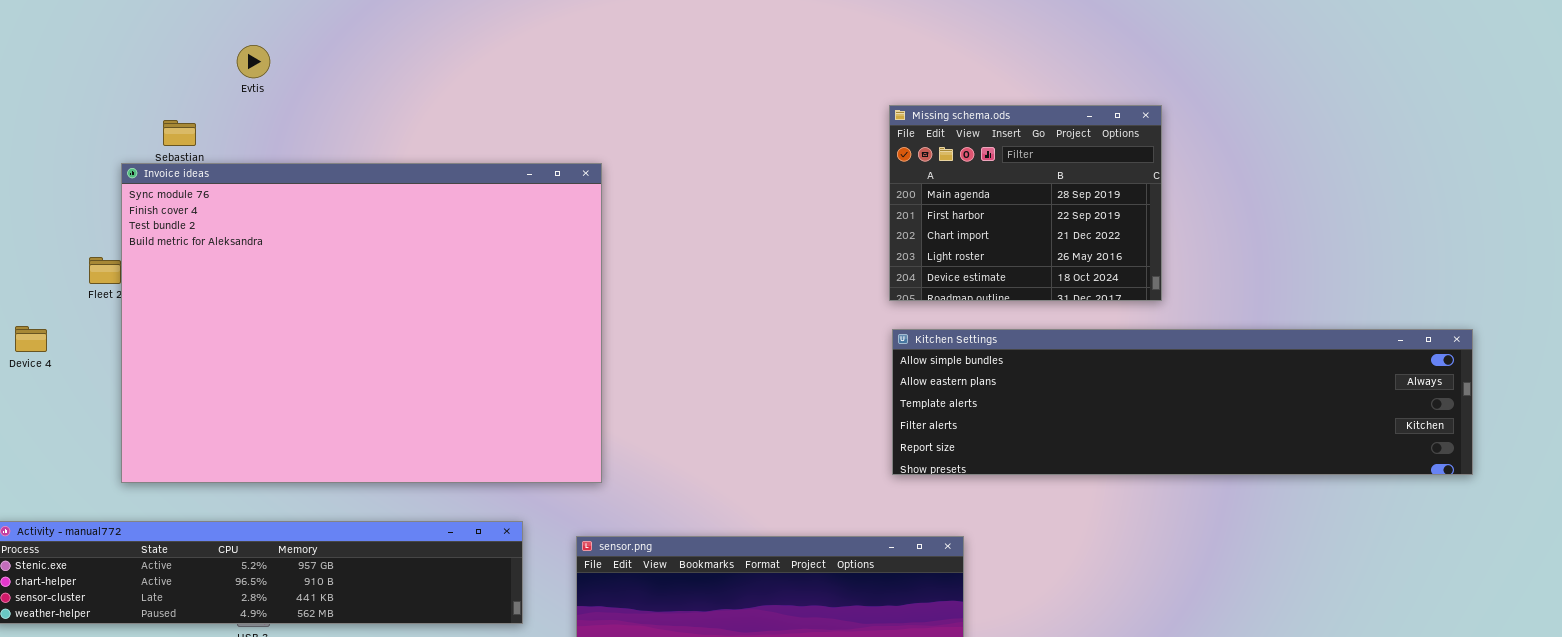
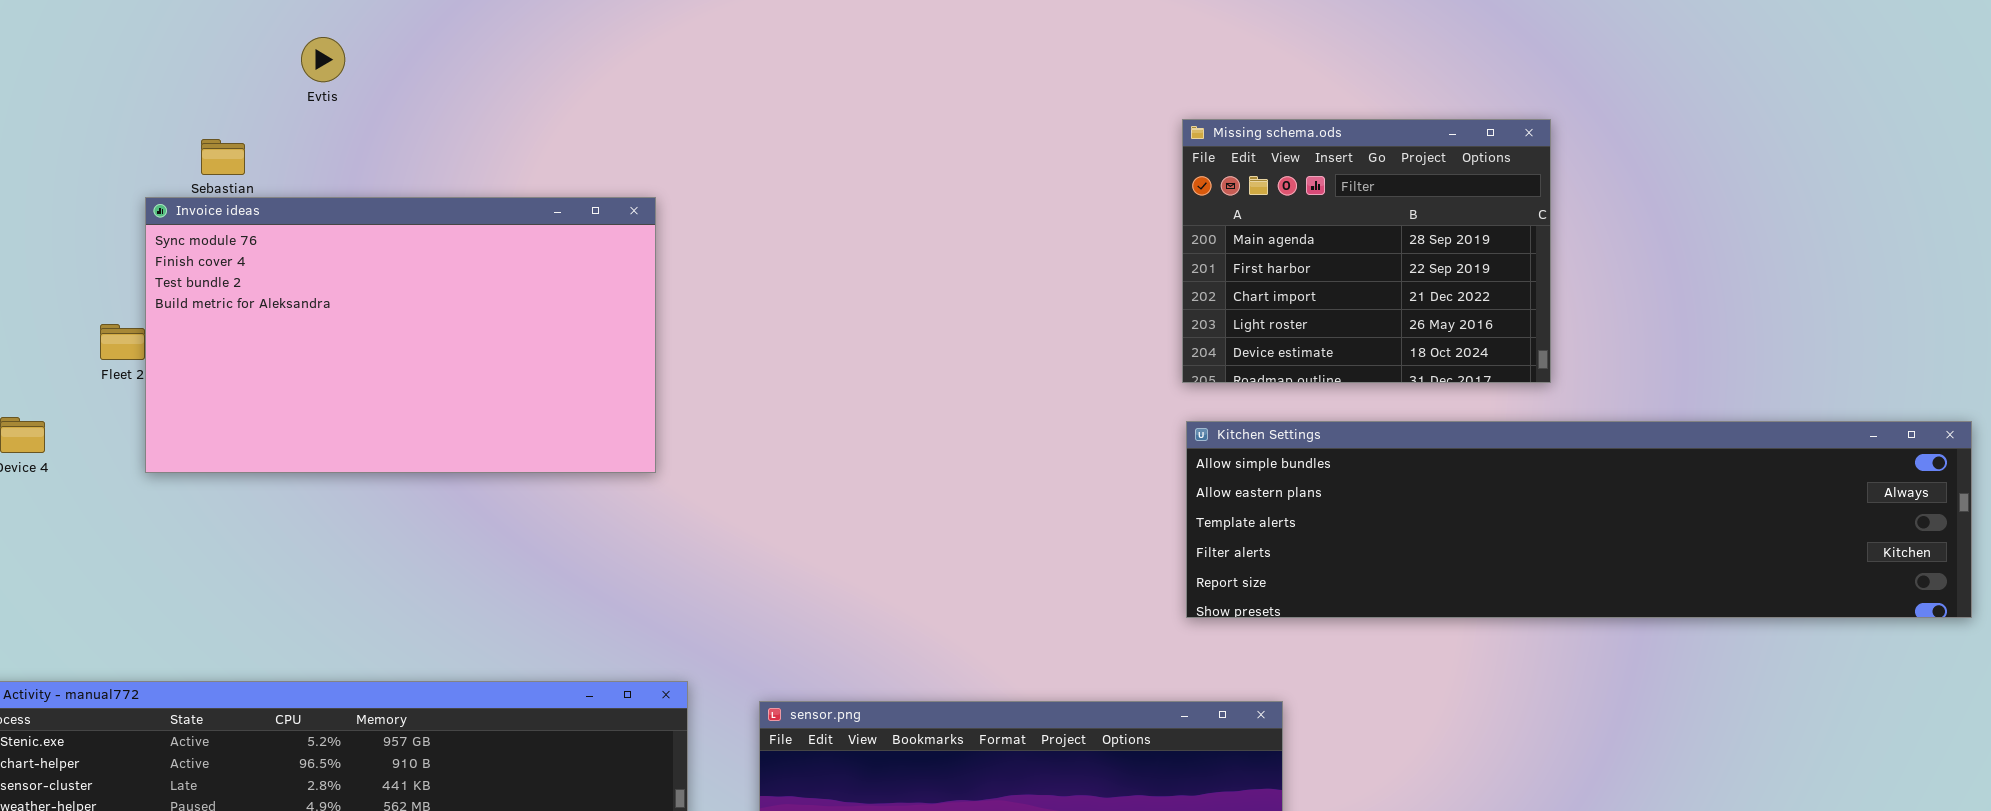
Invoice ideas: [121,163,602,483] -> [145,197,656,473], resized

